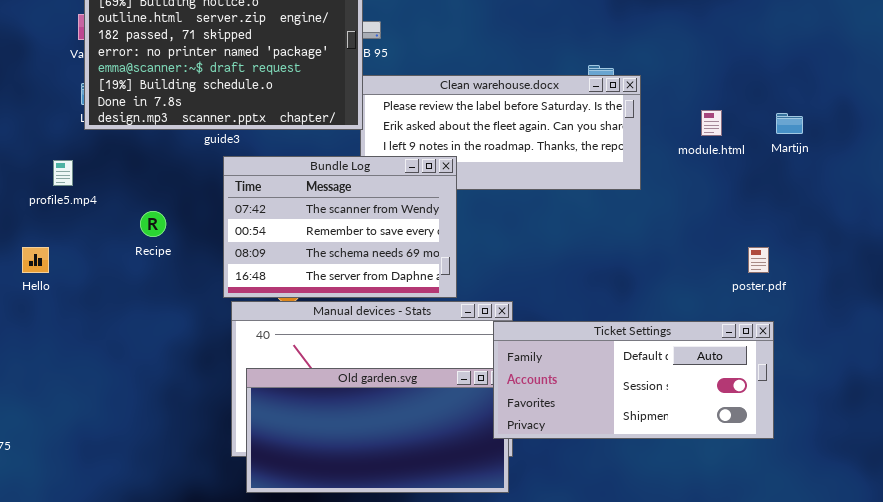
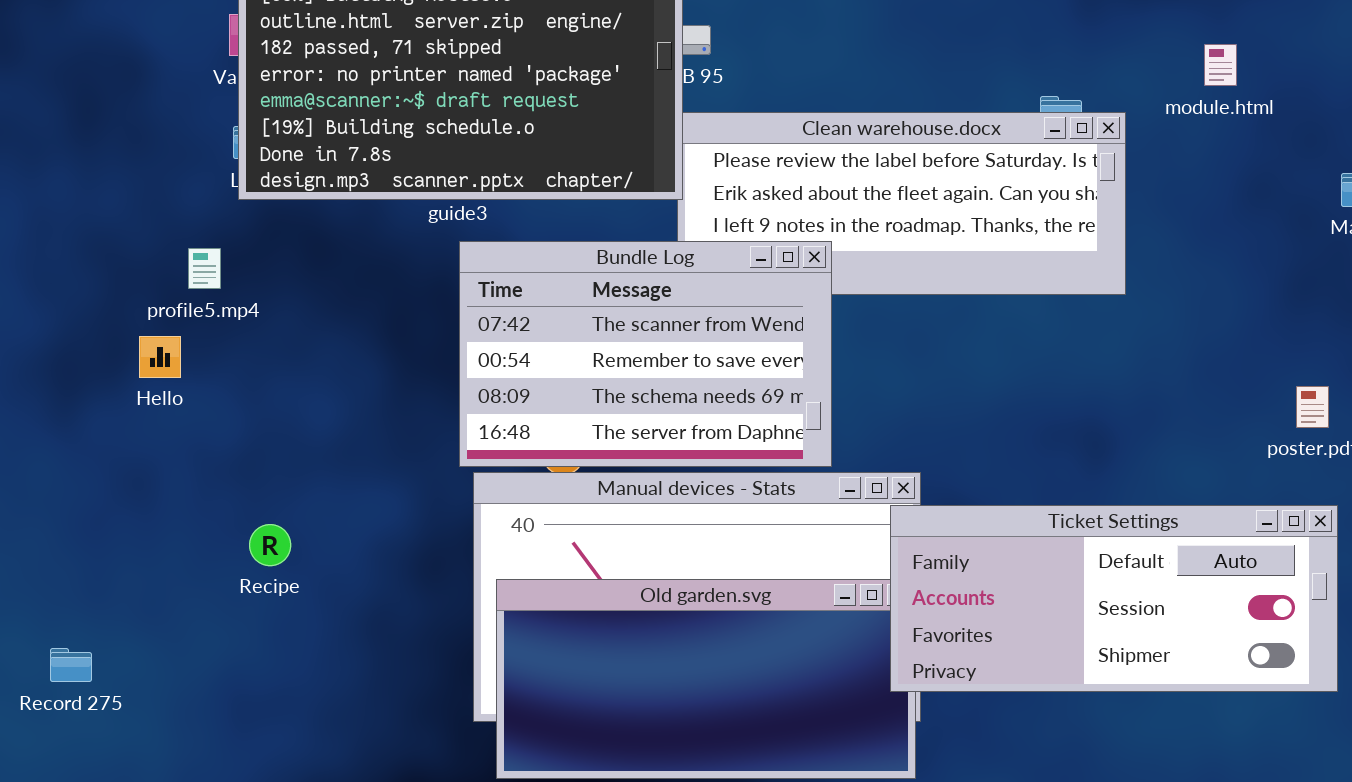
module.html: [701,110,722,136] -> [1204,44,1237,86], moved
Recipe: [140,211,166,237] -> [249,524,291,566], moved
Hello: [22,247,49,273] -> [139,336,181,378], moved

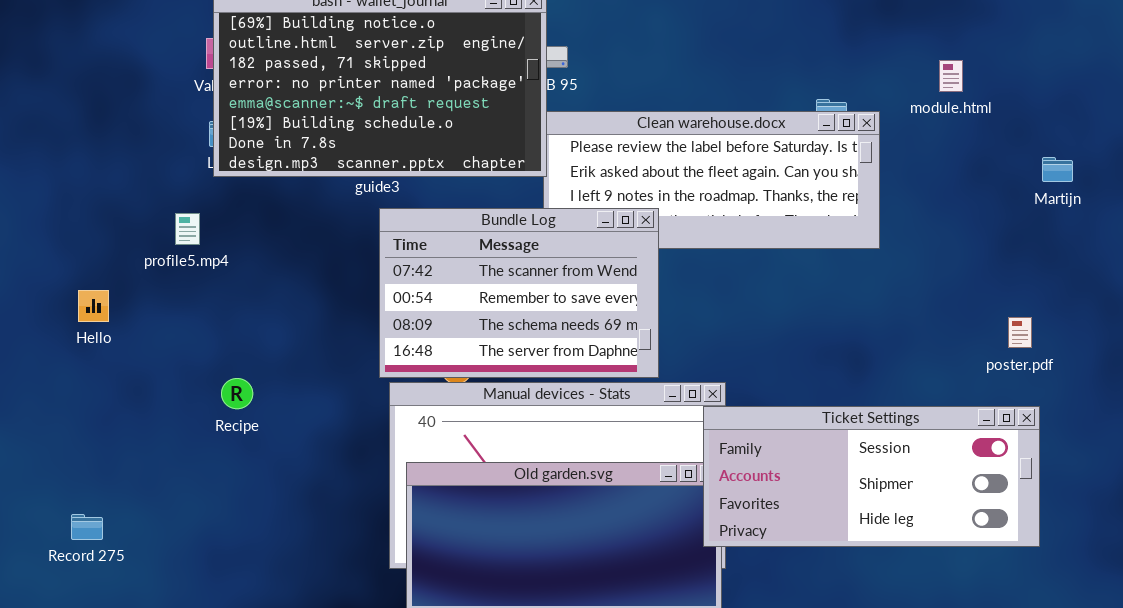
Hello: [139,336,181,378] -> [78,290,109,322], moved
Ticket Settings: [890,505,1338,692] -> [703,406,1040,547], scrolled down 1 row
Recipe: [249,524,291,566] -> [221,378,253,409], moved

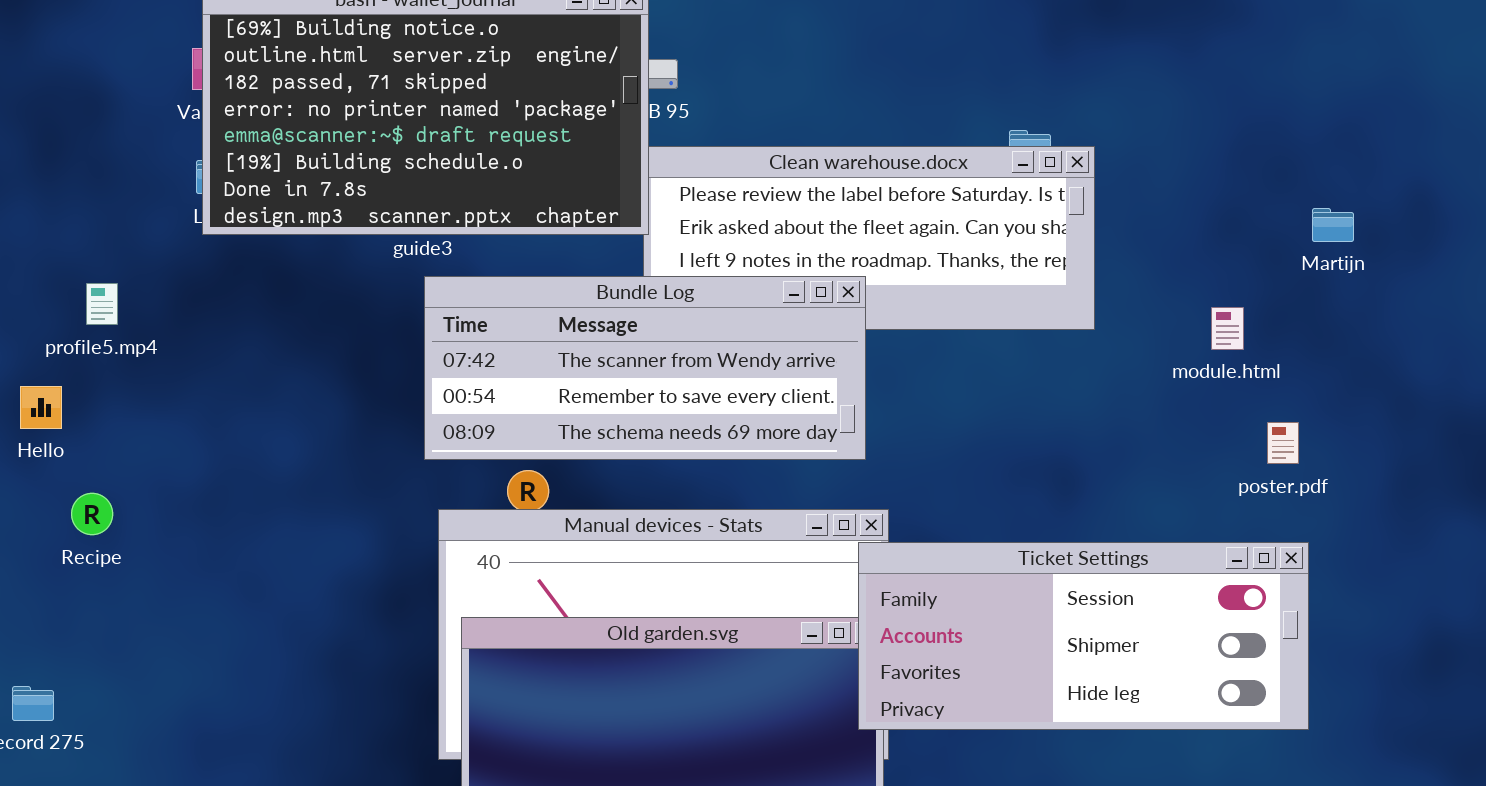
module.html: [939,60,963,92] -> [1211,307,1244,350], moved
Bundle Log: [379,208,659,378] -> [424,276,866,460], resized
profile5.mp4: [175,213,200,245] -> [86,283,118,325], moved
Recipe: [221,378,253,409] -> [71,493,113,535], moved

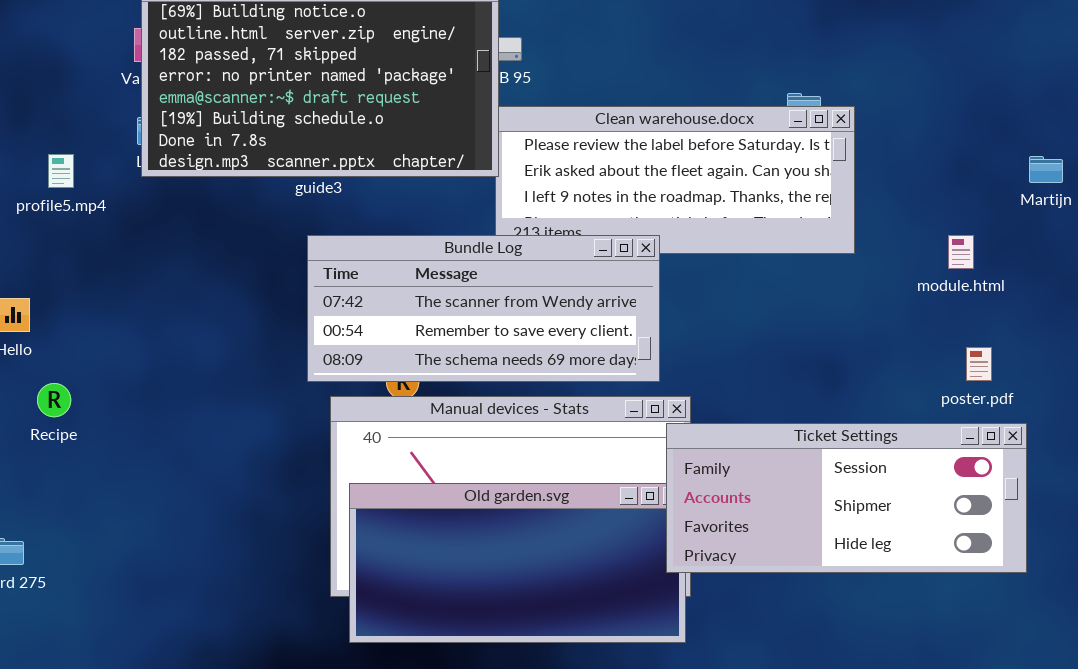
Bundle Log: [424,276,866,460] -> [307,235,660,382], moved
profile5.mp4: [86,283,118,325] -> [48,154,74,188], moved
poster.pdf: [1267,422,1299,464] -> [966,347,992,381], moved

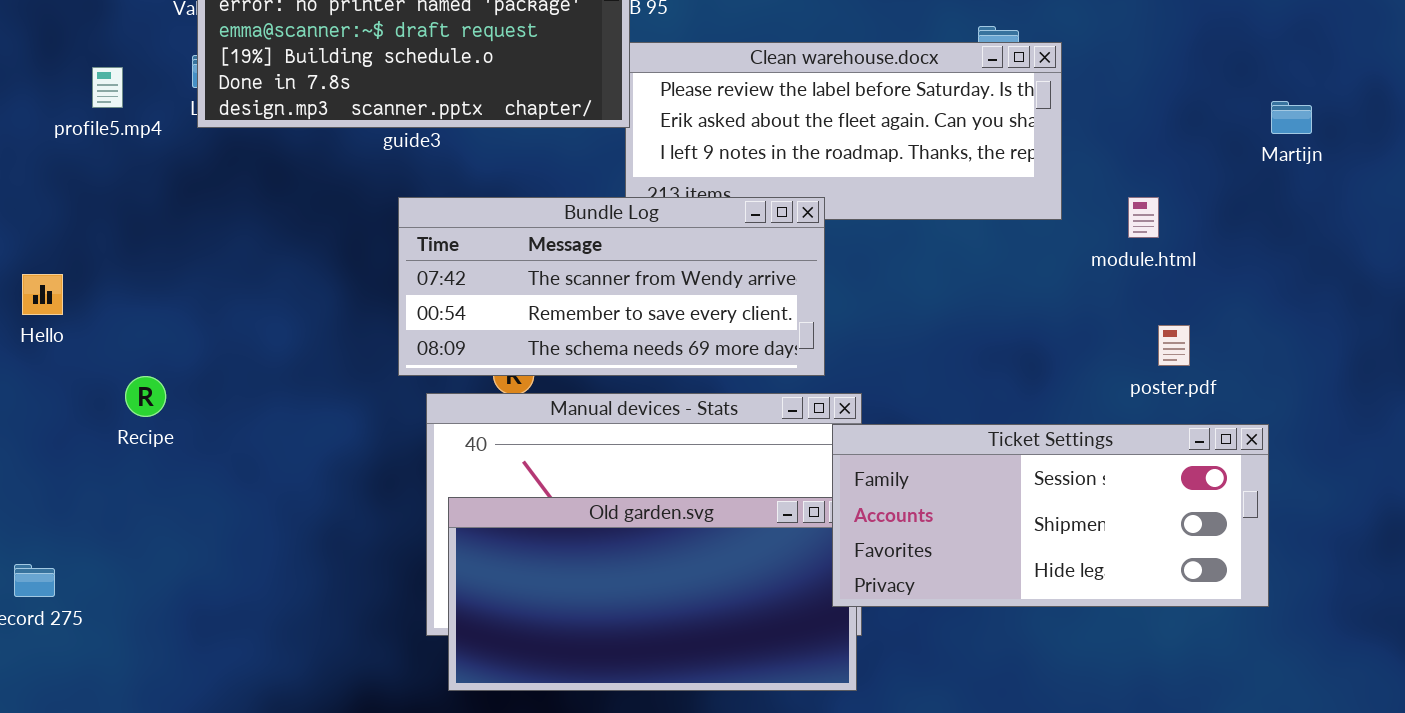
profile5.mp4: [48,154,74,188] -> [92,67,123,108], moved
module.html: [948,235,974,269] -> [1128,197,1159,238], moved
poster.pdf: [966,347,992,381] -> [1158,325,1190,366], moved
Recipe: [37,383,71,417] -> [125,376,166,417], moved

